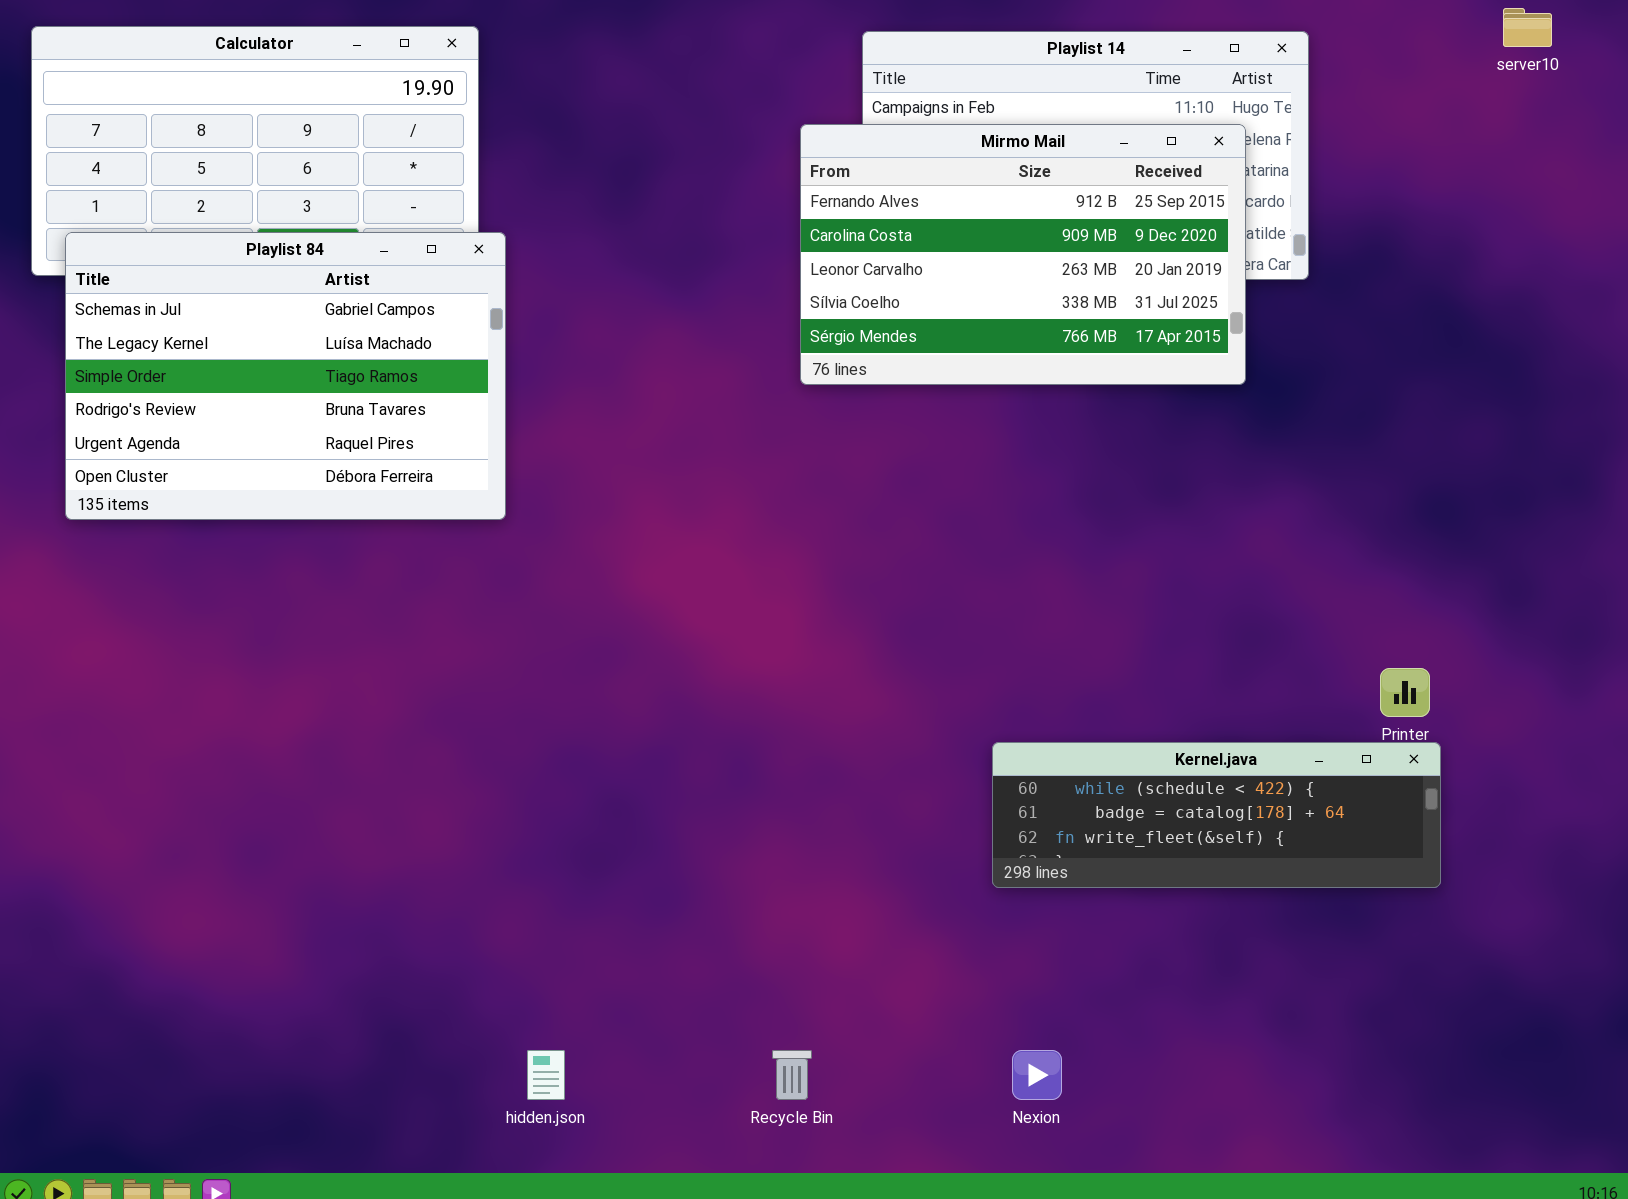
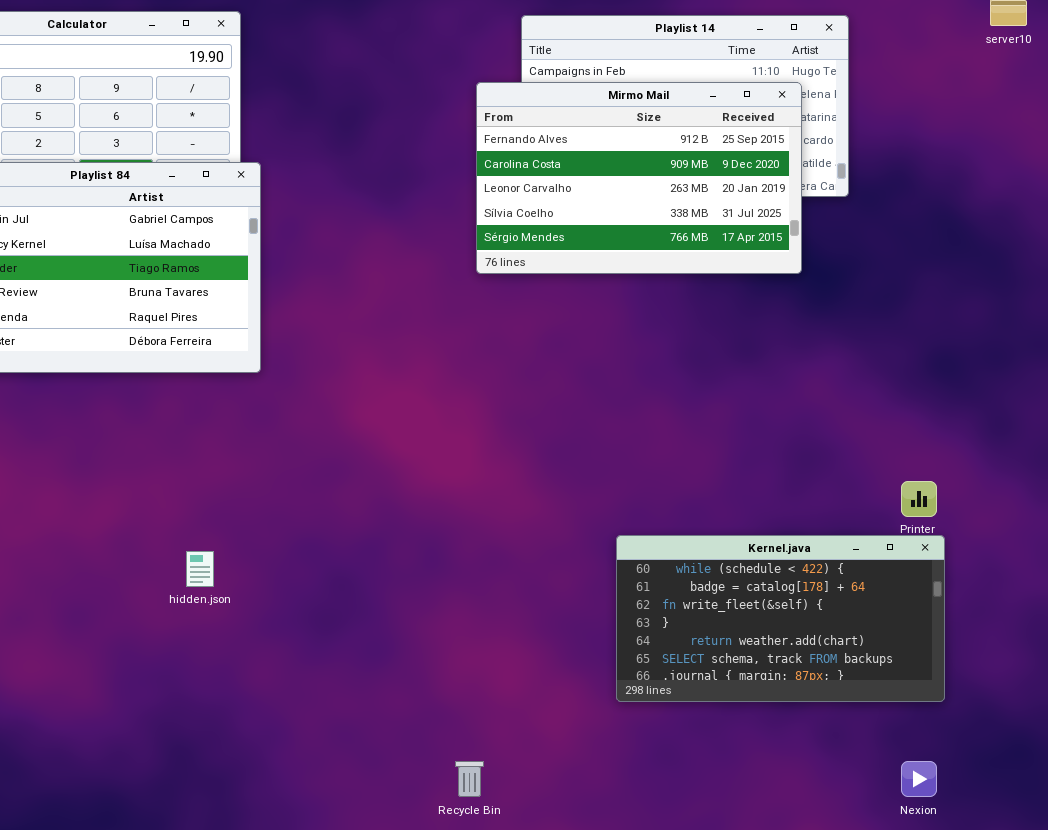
Kernel.java: [992,742,1441,888] -> [616,535,945,702], resized
hidden.json: [527,1050,565,1100] -> [186,551,214,587], moved
Nexion: [1012,1050,1062,1100] -> [901,761,937,797], moved

